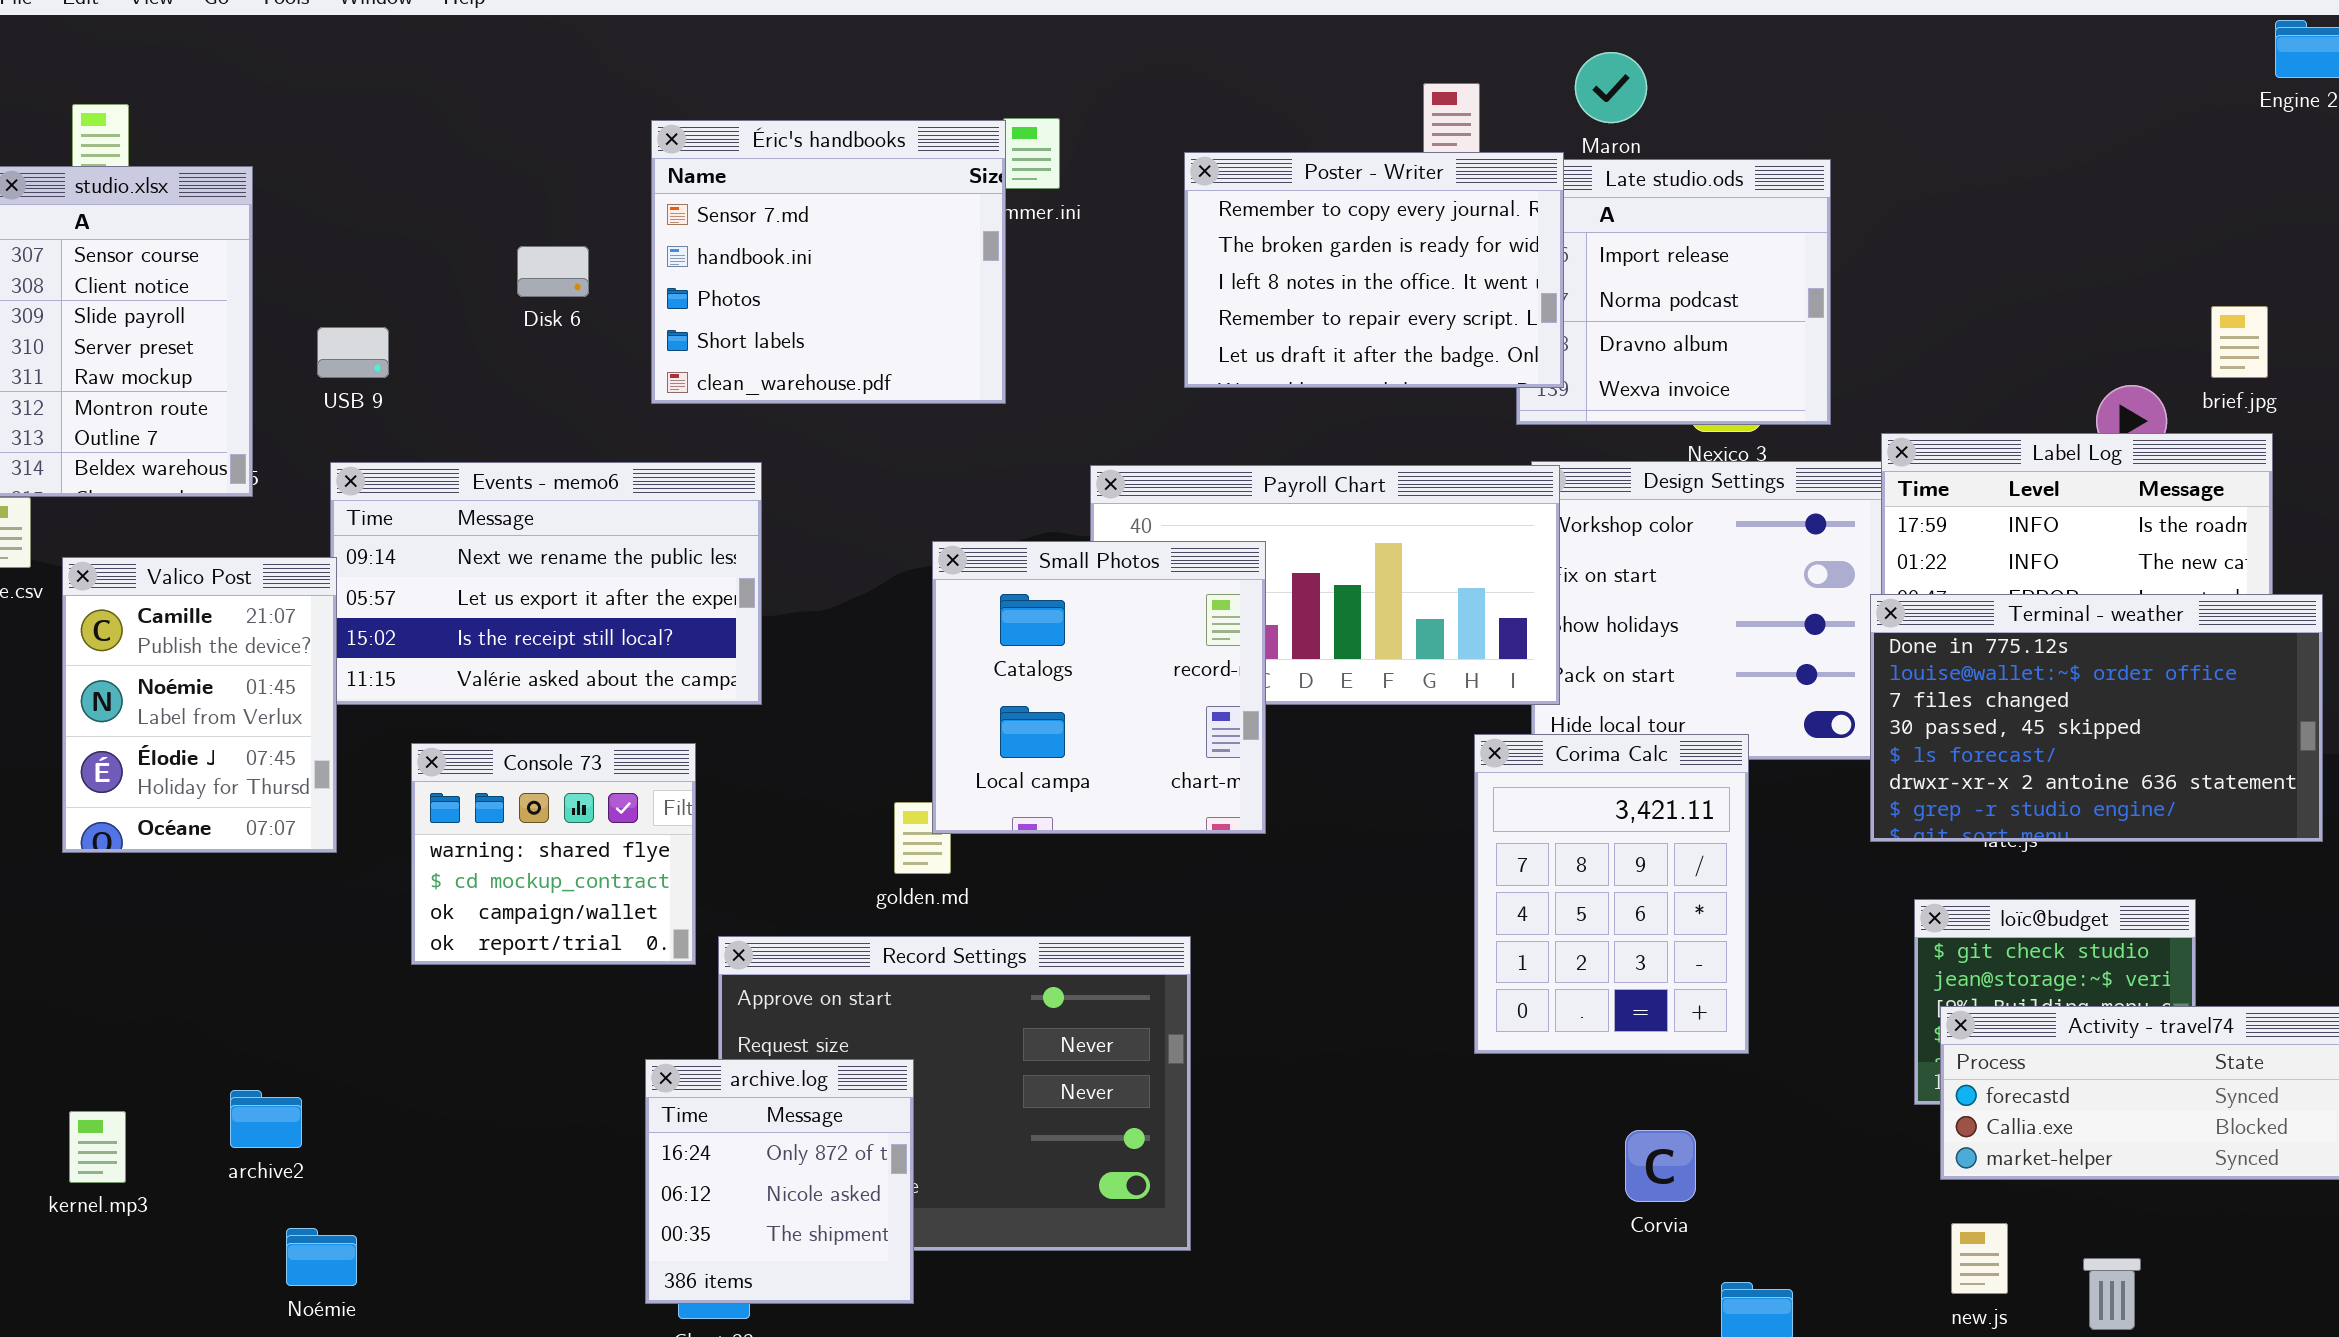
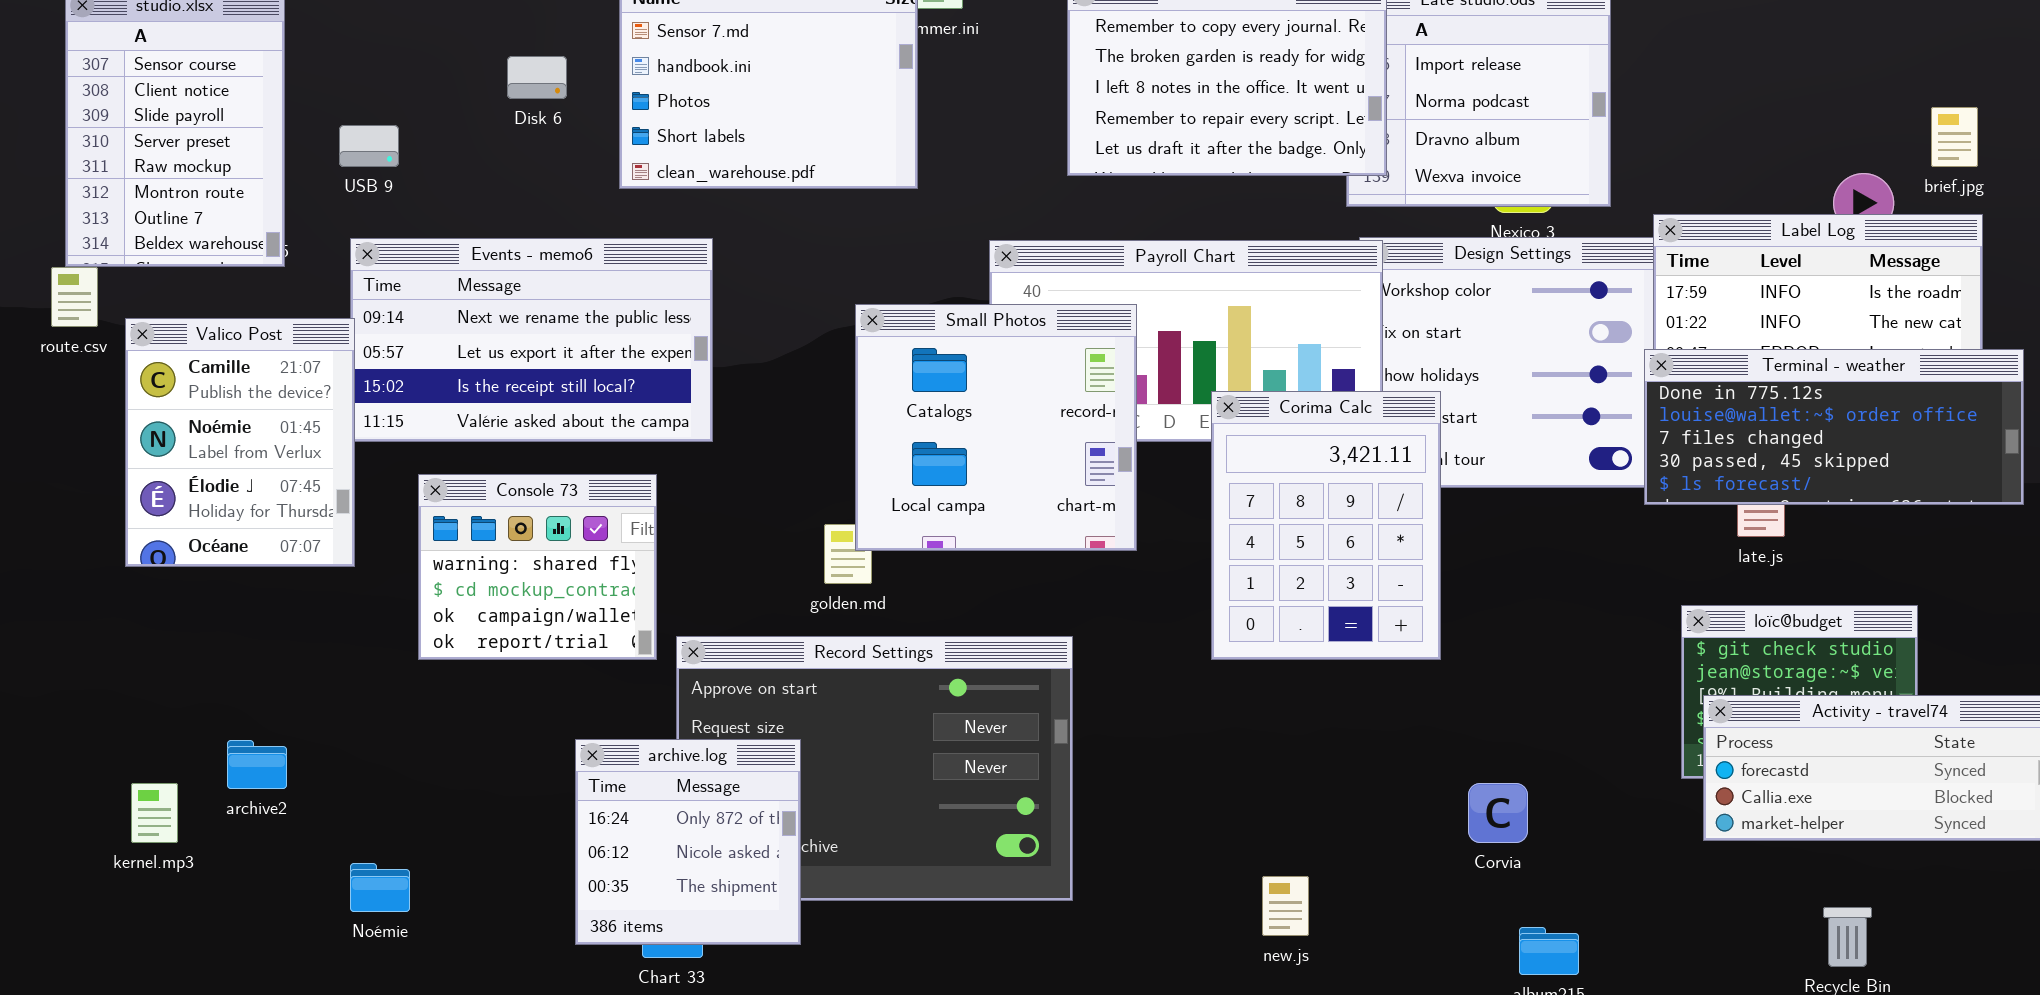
Terminal - weather: [1870,594,2323,842] -> [1644,349,2024,505], resized
Corima Calc: [1474,734,1749,1054] -> [1211,391,1441,660], moved
archive.log: [645,1059,914,1304] -> [575,739,801,945], moved
archive2: [230,1090,302,1148] -> [227,740,287,789], moved
Corvia: [1625,1130,1696,1202] -> [1468,783,1528,843], moved
new.js: [1951,1223,2008,1294] -> [1262,876,1309,936], moved
Noémie: [286,1228,357,1286] -> [350,863,410,912], moved

